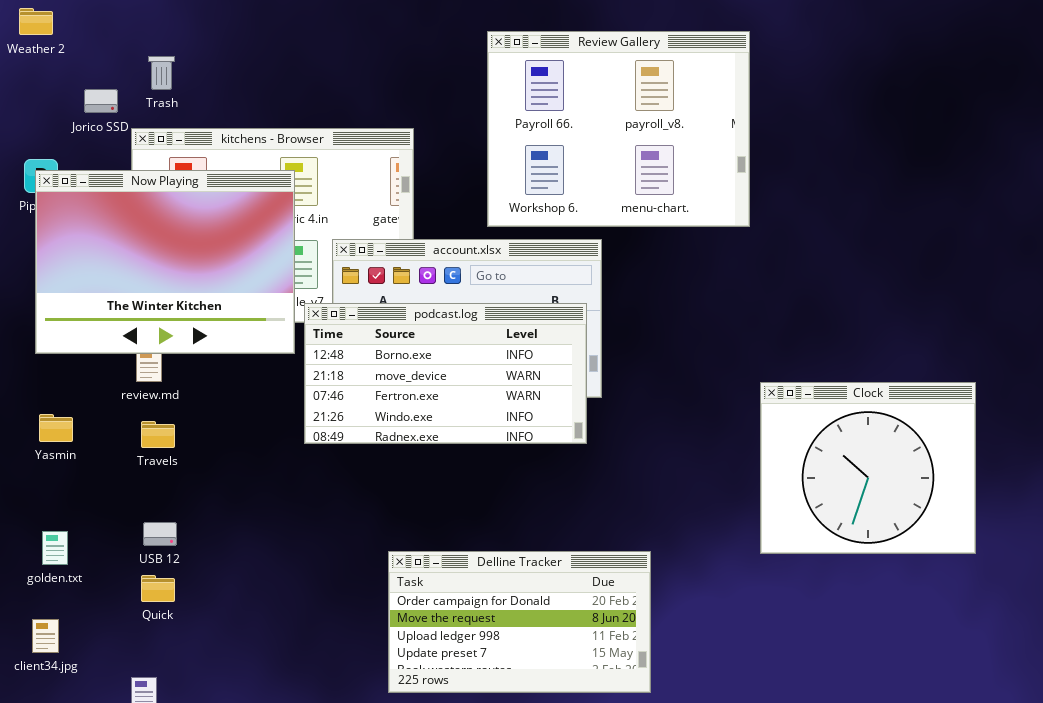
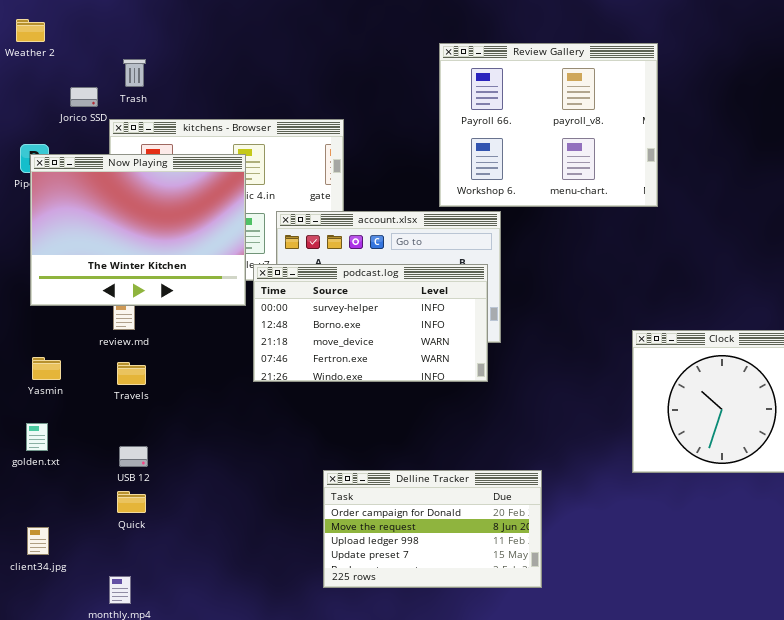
Review Gallery: [487,31,750,227] -> [439,43,658,207], moved
podcast.log: [304,303,587,444] -> [253,264,488,382], scrolled up 1 row
golden.txt: [42,531,68,565] -> [26,423,48,451], moved

